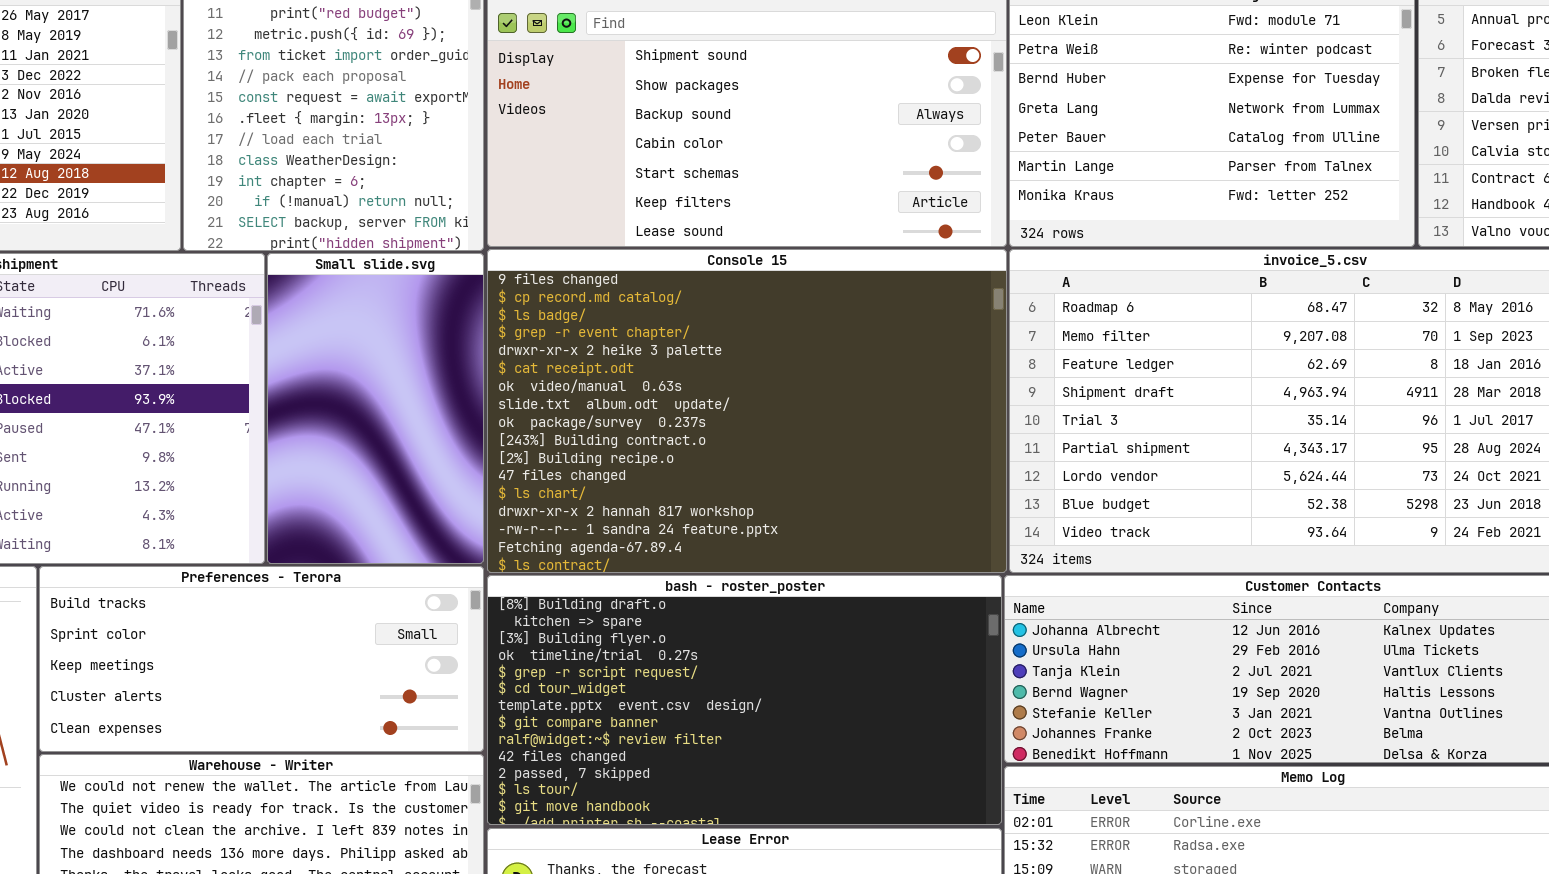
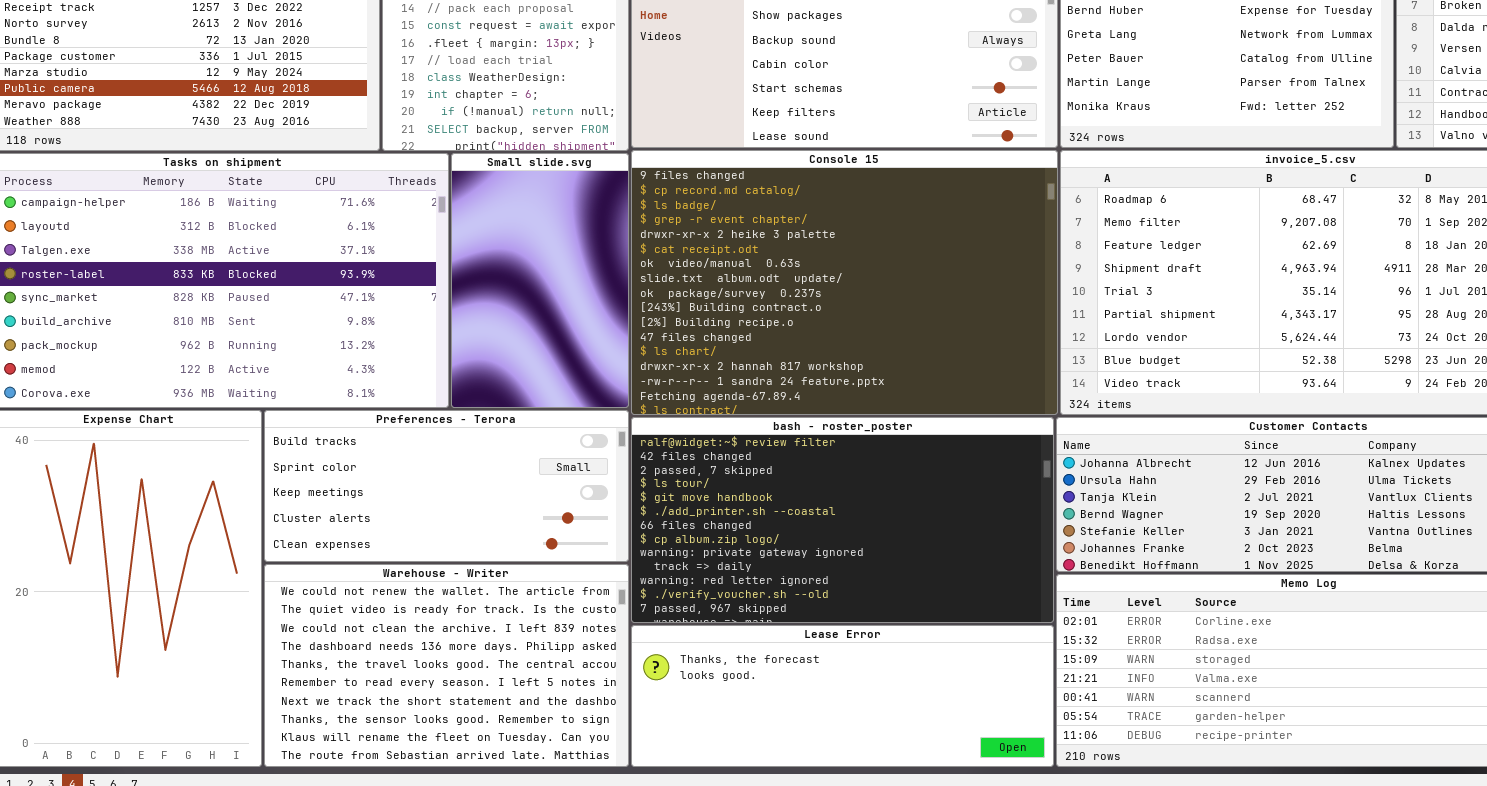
bash - roster_poster: [487,575,1002,825] -> [631,417,1054,623], scrolled down 8 rows

